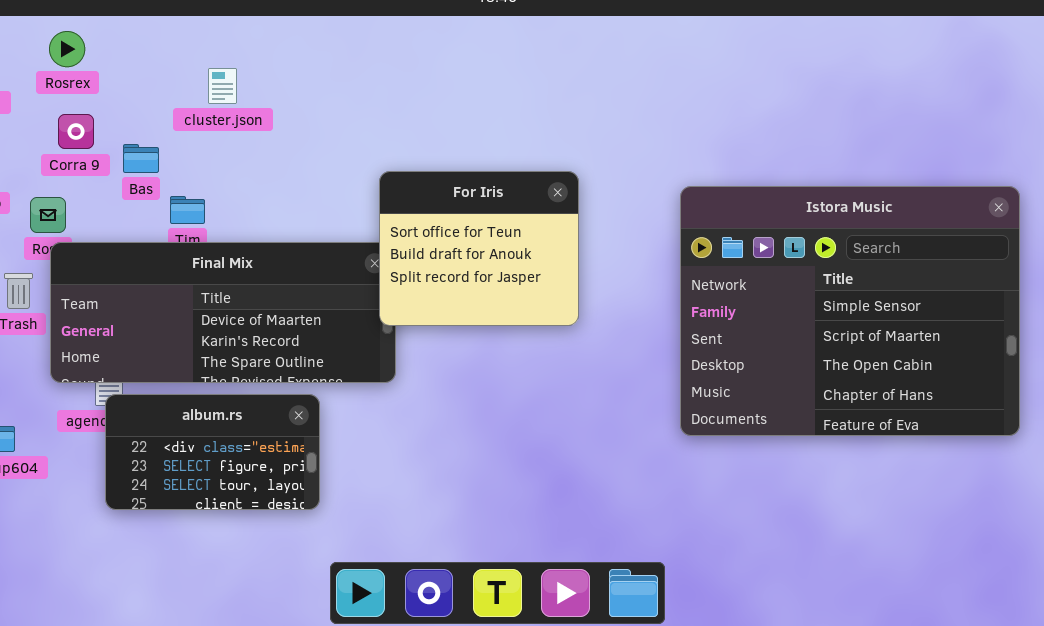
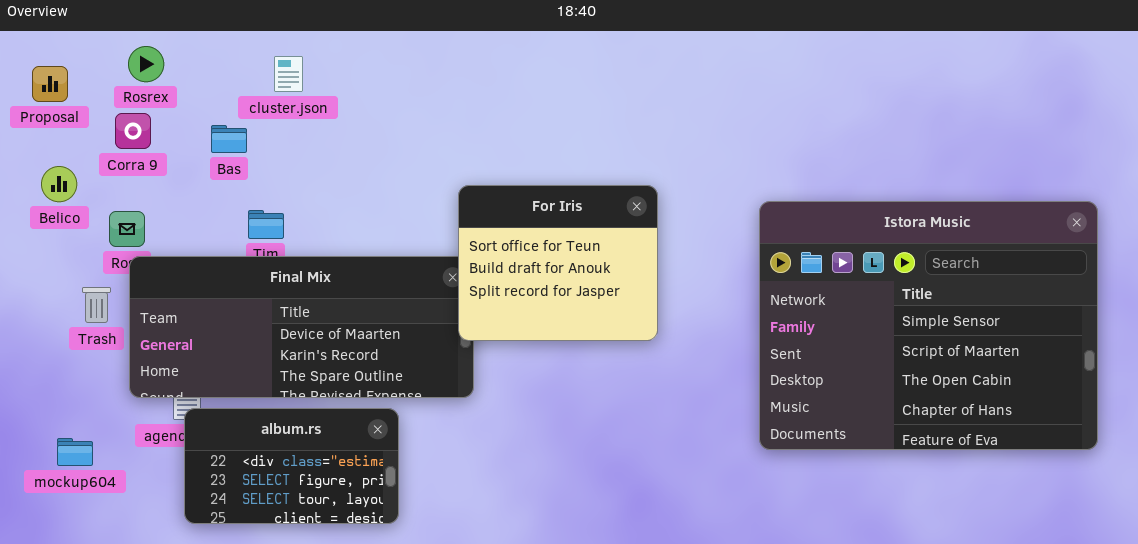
cluster.json: [208,68,237,104] -> [274,56,303,92], moved
Corra 9: [58,114,94,149] -> [115,113,151,149], moved
Bas: [123,144,159,173] -> [211,125,247,153], moved

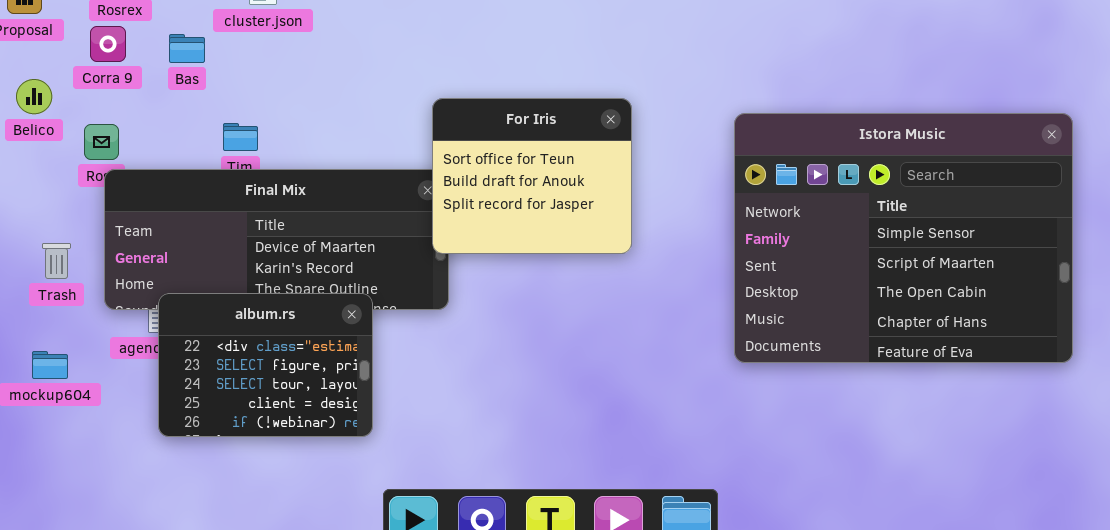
Bas: [211,125,247,153] -> [169,34,205,63], moved
Trash: [82,287,111,323] -> [42,243,71,279], moved
album.rs: [184,408,399,524] -> [158,293,373,437], resized

